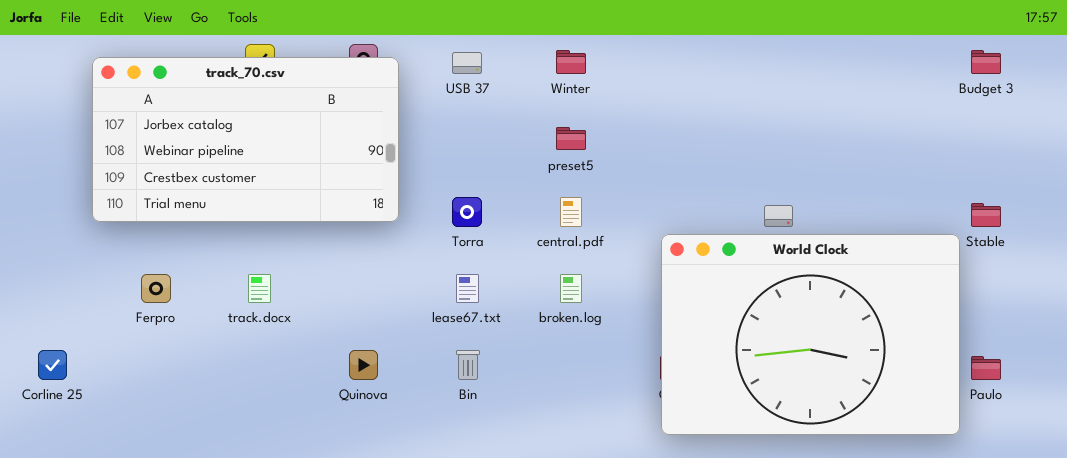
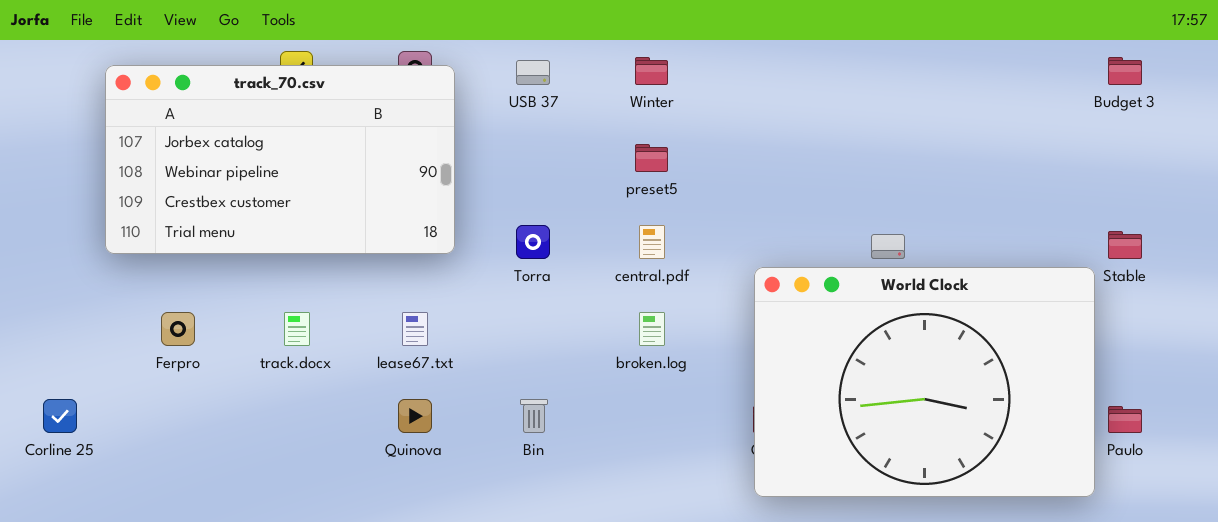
lease67.txt: [456,274,479,303] -> [402,312,428,346], moved

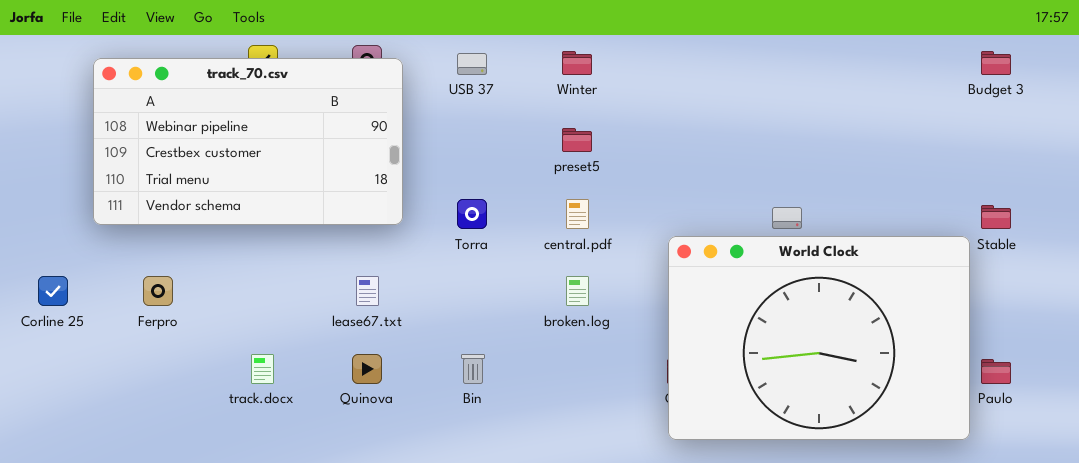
track_70.csv: [105,65,455,254] -> [93,58,403,225], scrolled down 1 row
track.docx: [284,312,310,346] -> [251,354,274,384], moved
Corline 25: [43,399,77,433] -> [38,276,68,306], moved

